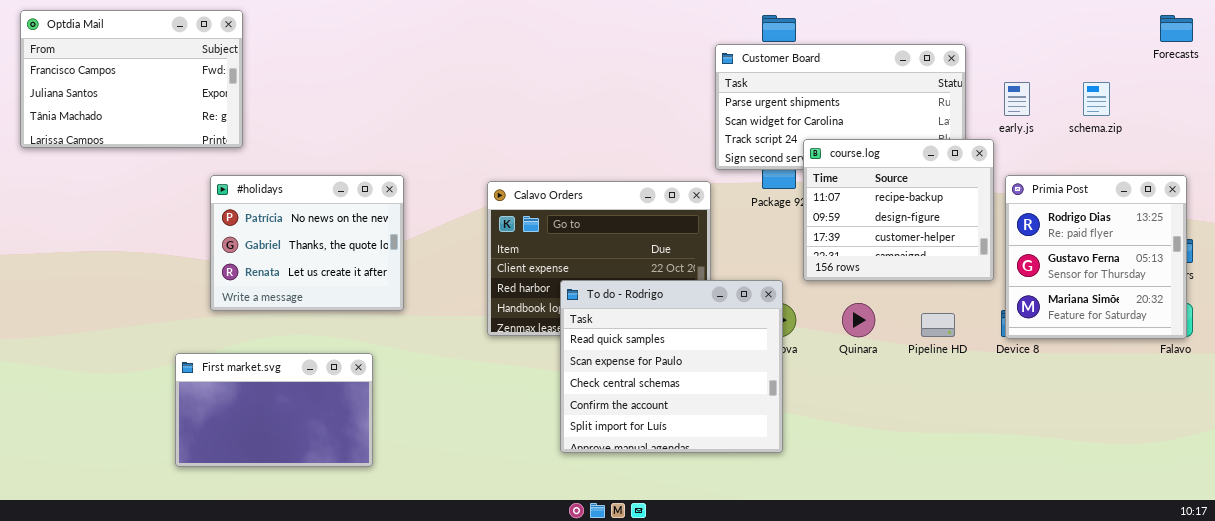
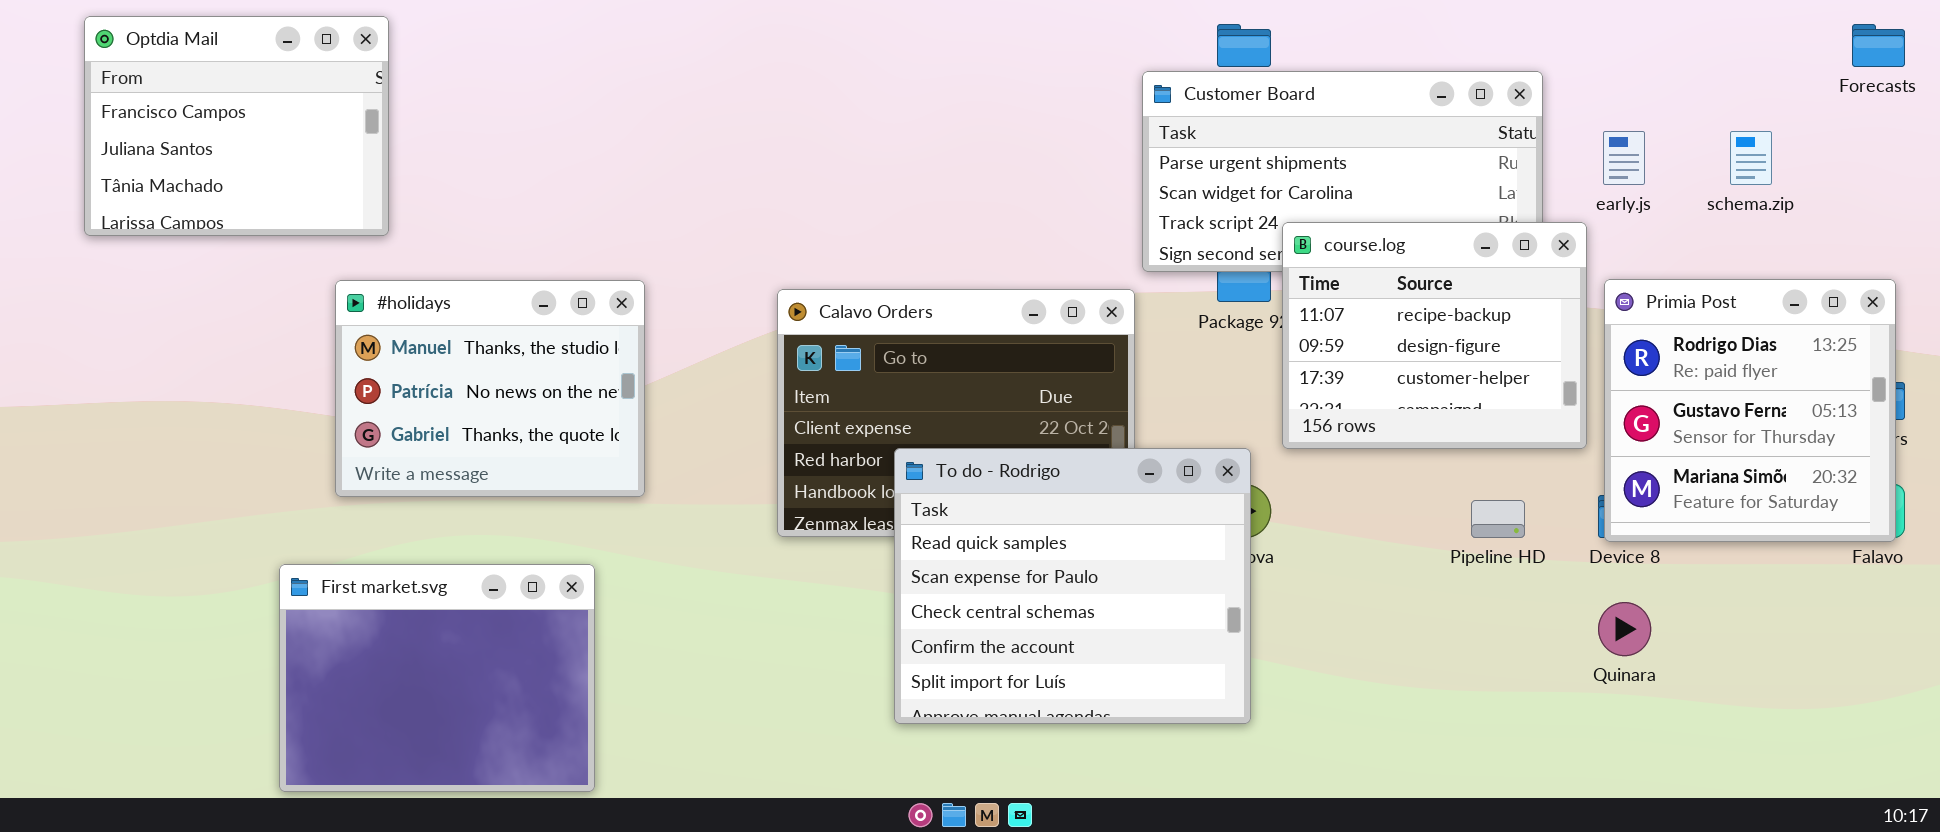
Optdia Mail: [20,10,243,148] -> [84,16,389,236], resized
#holidays: [210,175,404,311] -> [335,280,645,497], scrolled up 1 row
Quinara: [842,303,875,337] -> [1598,602,1651,656], moved
First market.svg: [175,353,373,467] -> [279,564,595,792], resized

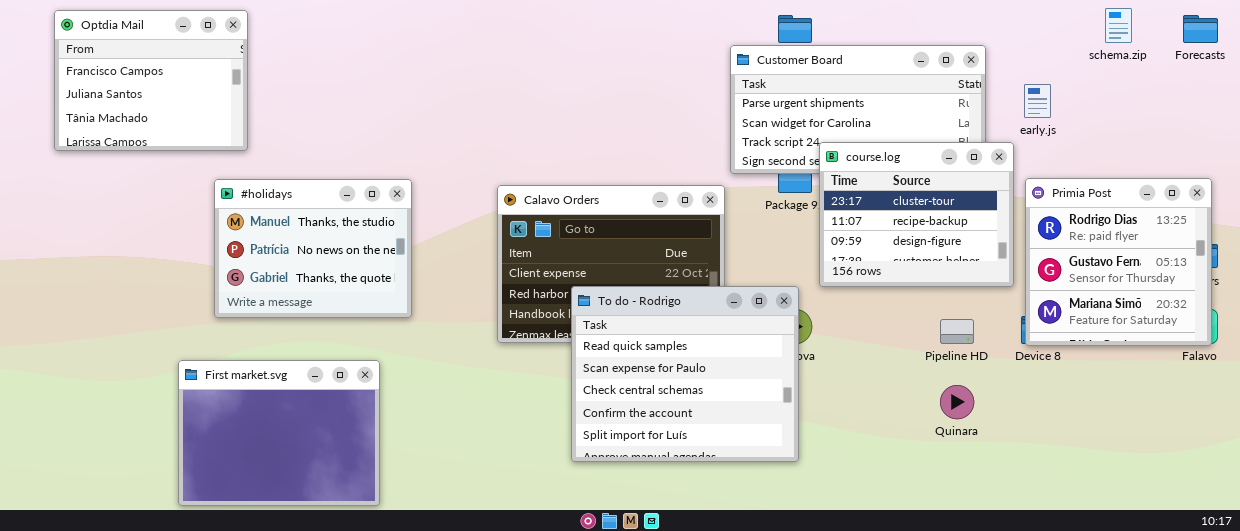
schema.zip: [1730,131,1772,185] -> [1105,8,1132,43], moved
course.log: [1282,222,1587,449] -> [819,142,1014,287], scrolled up 1 row
Quinara: [1598,602,1651,656] -> [940,385,974,419], moved

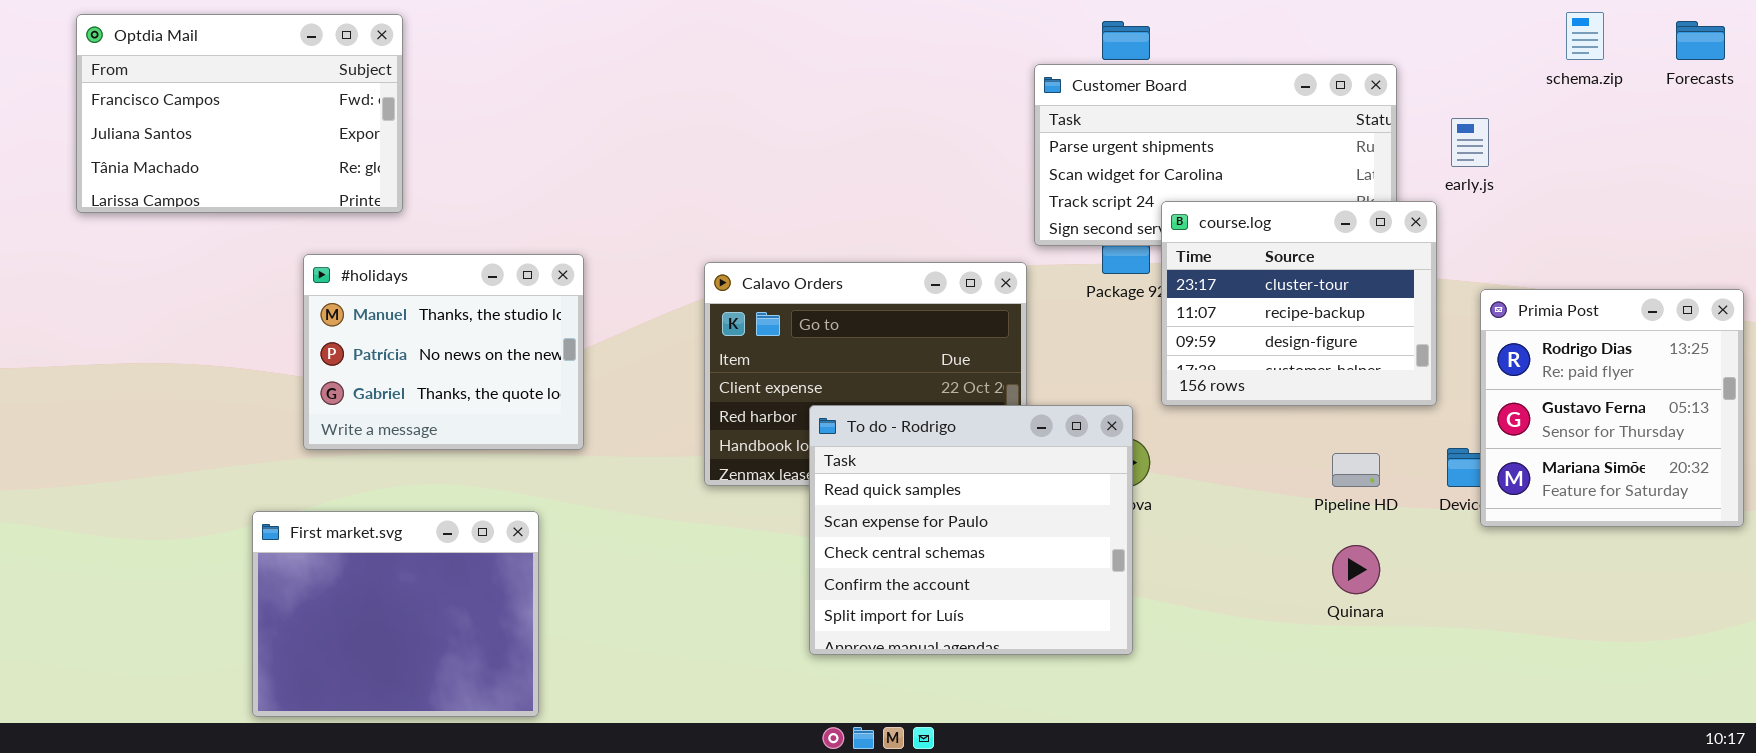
Optdia Mail: [54,10,248,151] -> [76,14,403,213], resized
Primia Post: [1025,178,1212,346] -> [1480,289,1744,527], moved

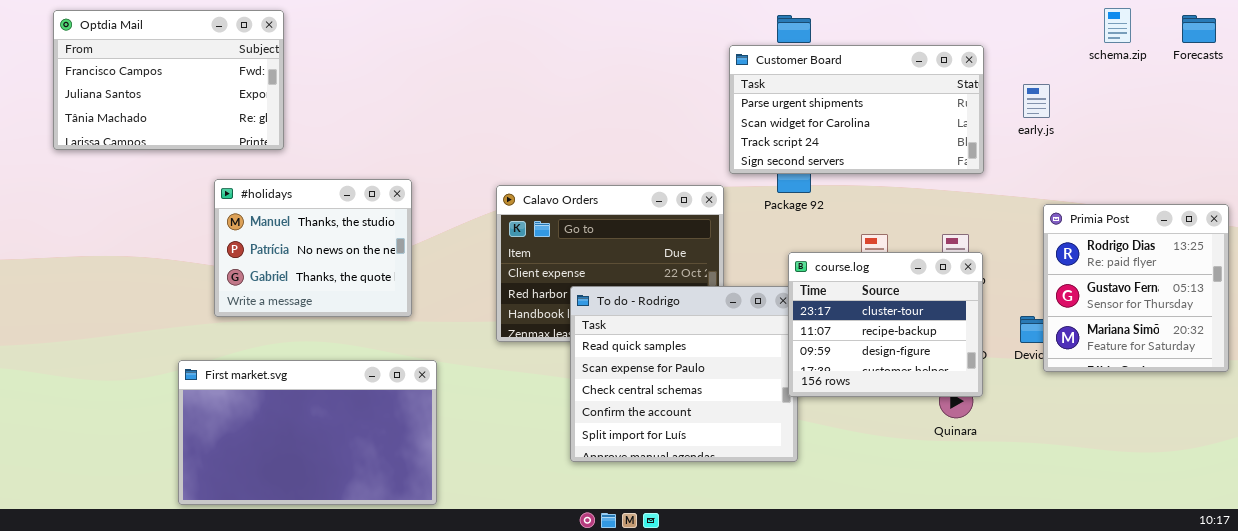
course.log: [1161,201,1437,406] -> [788,252,983,397], moved
First market.svg: [252,511,539,717] -> [178,360,437,505], resized

